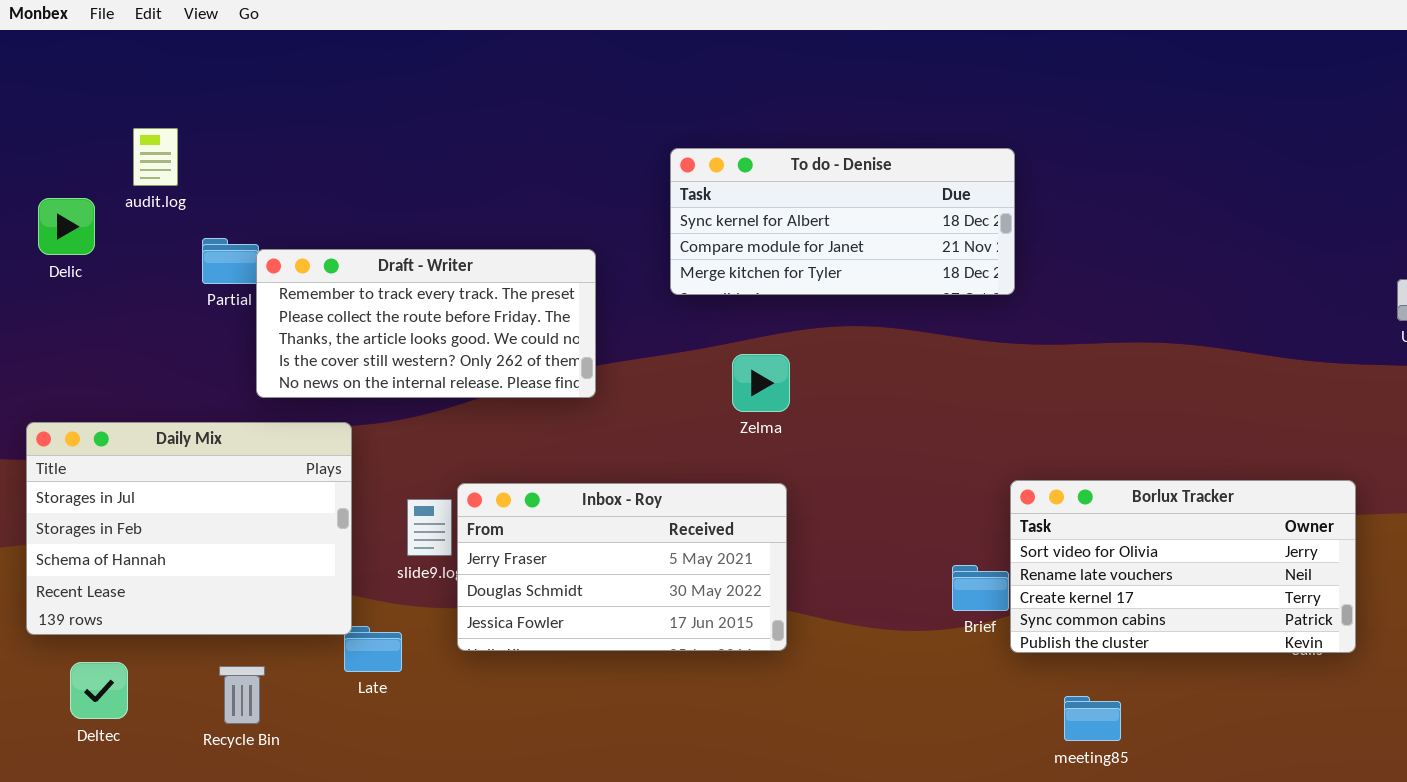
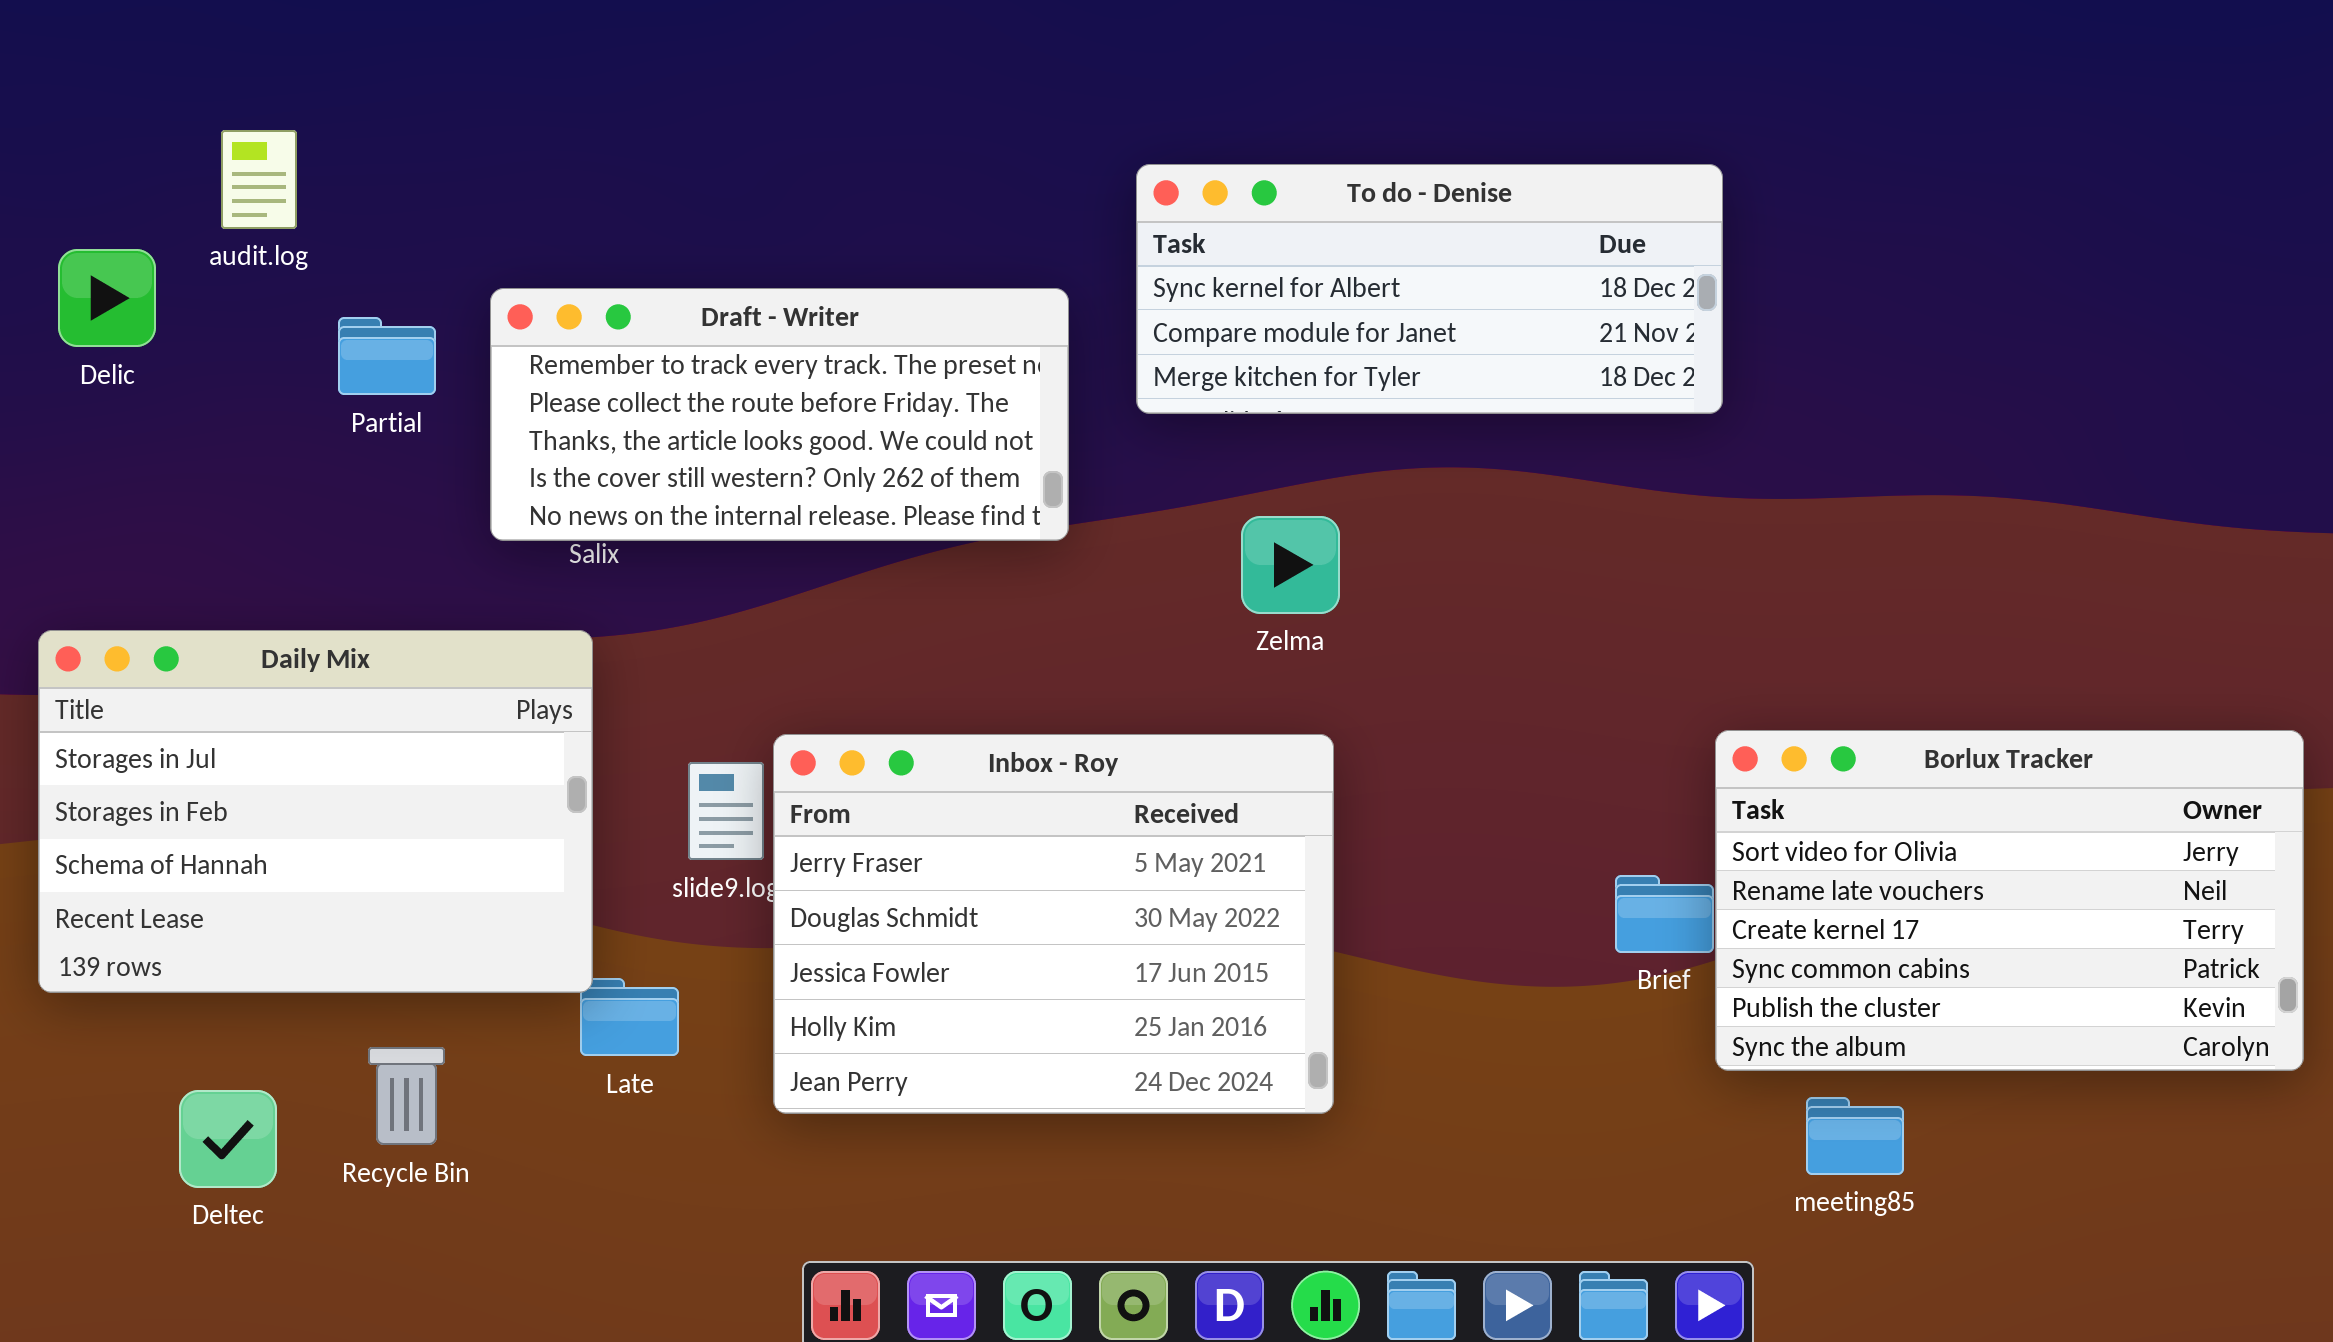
Draft - Writer: [256,249,596,398] -> [490,288,1069,541], moved
Borlux Tracker: [1010,480,1356,653] -> [1715,730,2304,1071], resized
Inbox - Roy: [457,483,787,651] -> [773,734,1334,1114], resized
Deltec: [70,662,128,719] -> [179,1090,277,1188], moved

